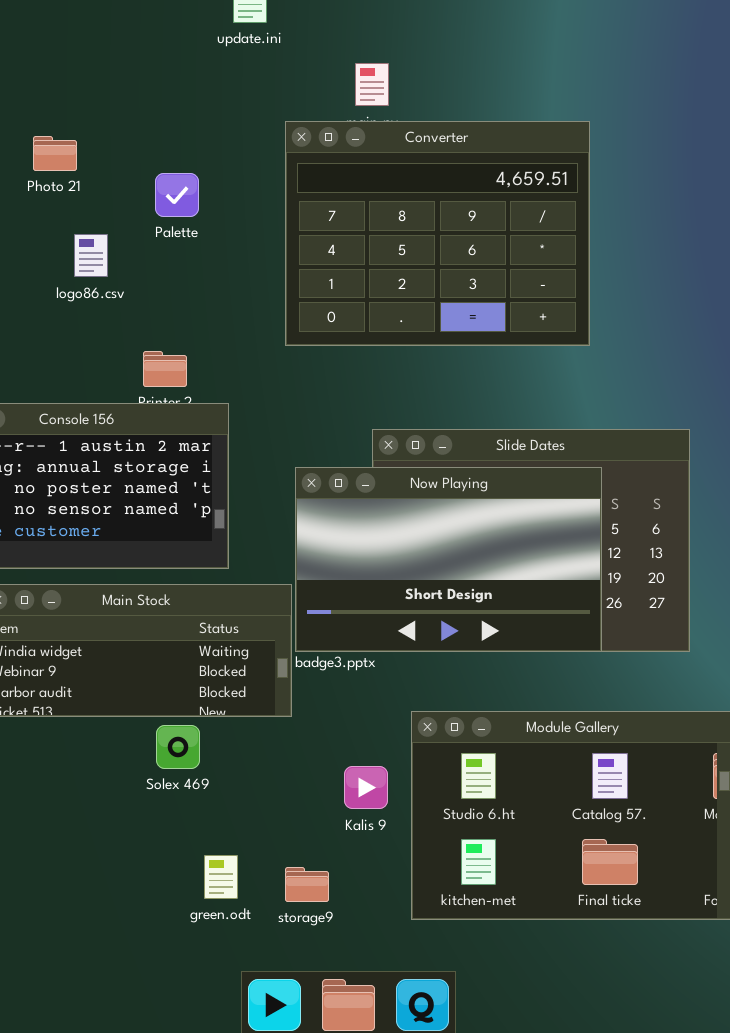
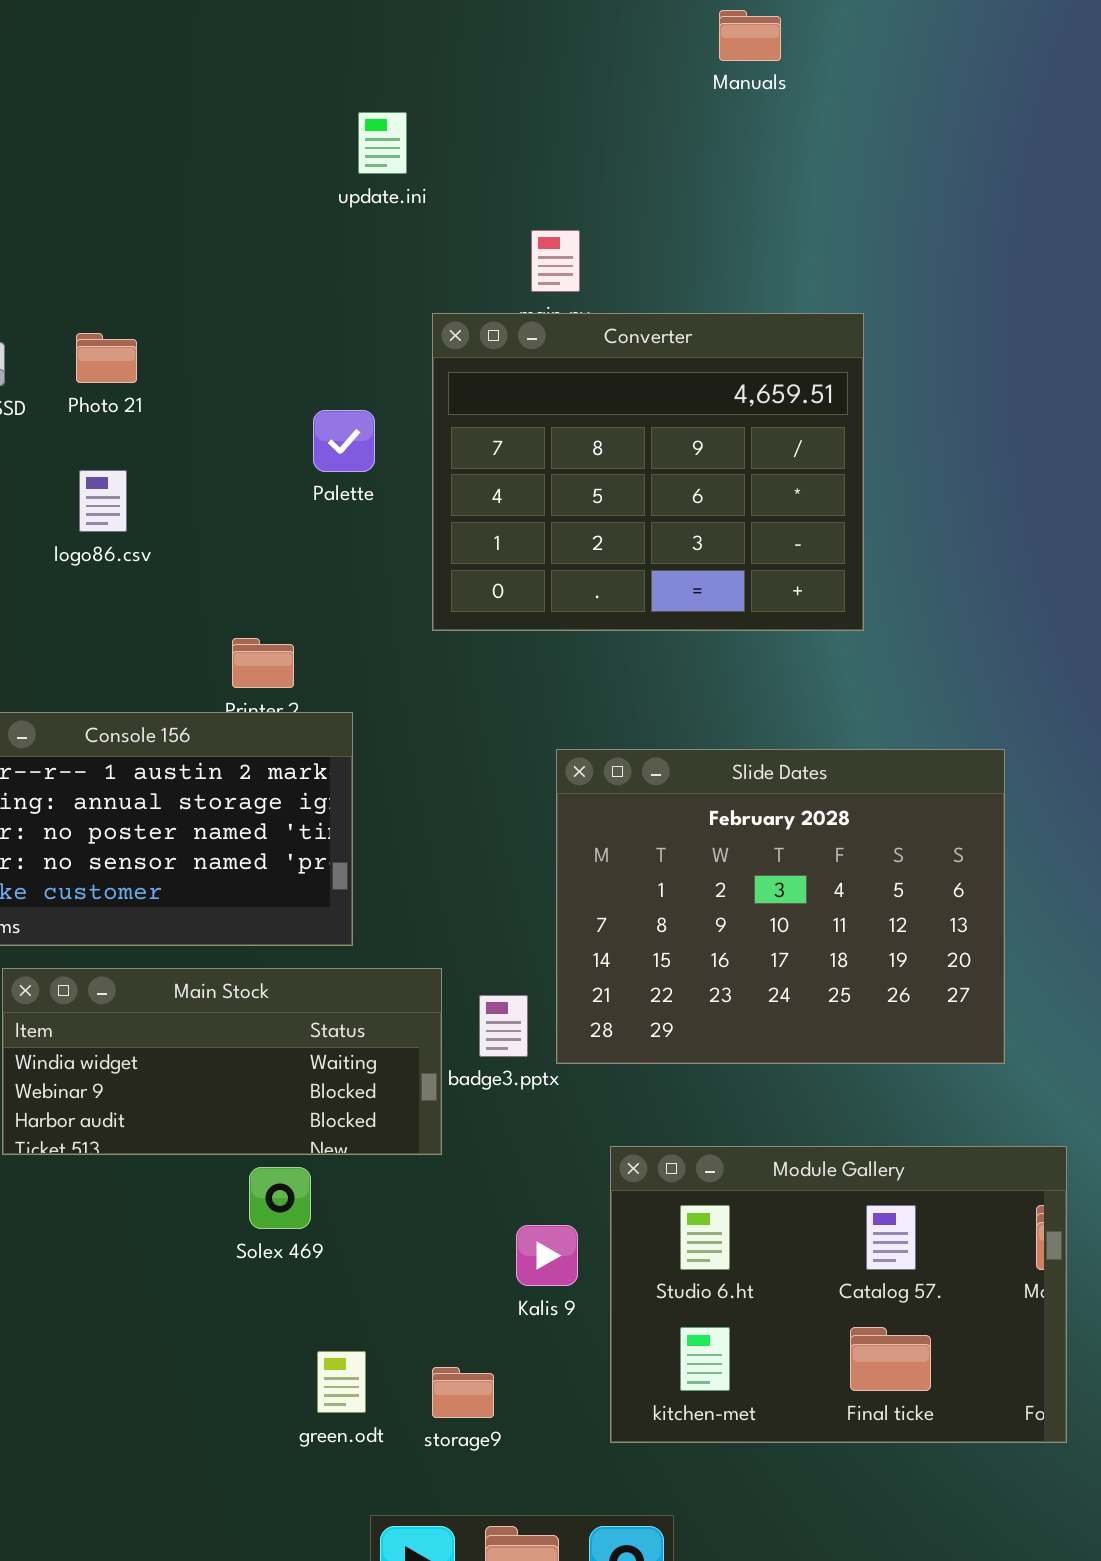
Palette: [155,173,199,217] -> [313,410,375,472], moved
logo86.csv: [74,234,108,277] -> [79,470,127,532], moved
Now Playing: [295,467,602,652] -> none, closed

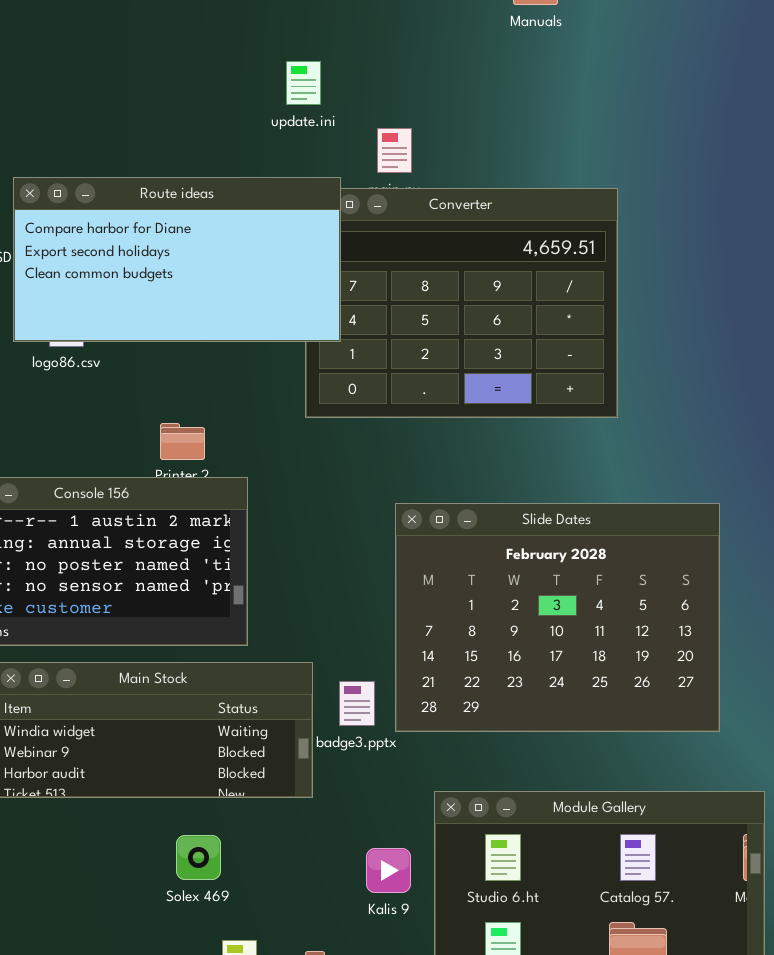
update.ini: [358,112,407,174] -> [286,61,321,105], moved
Route ideas: none -> [13,177,341,342], opened
Solex 469: [249,1167,311,1229] -> [176,835,221,880], moved

